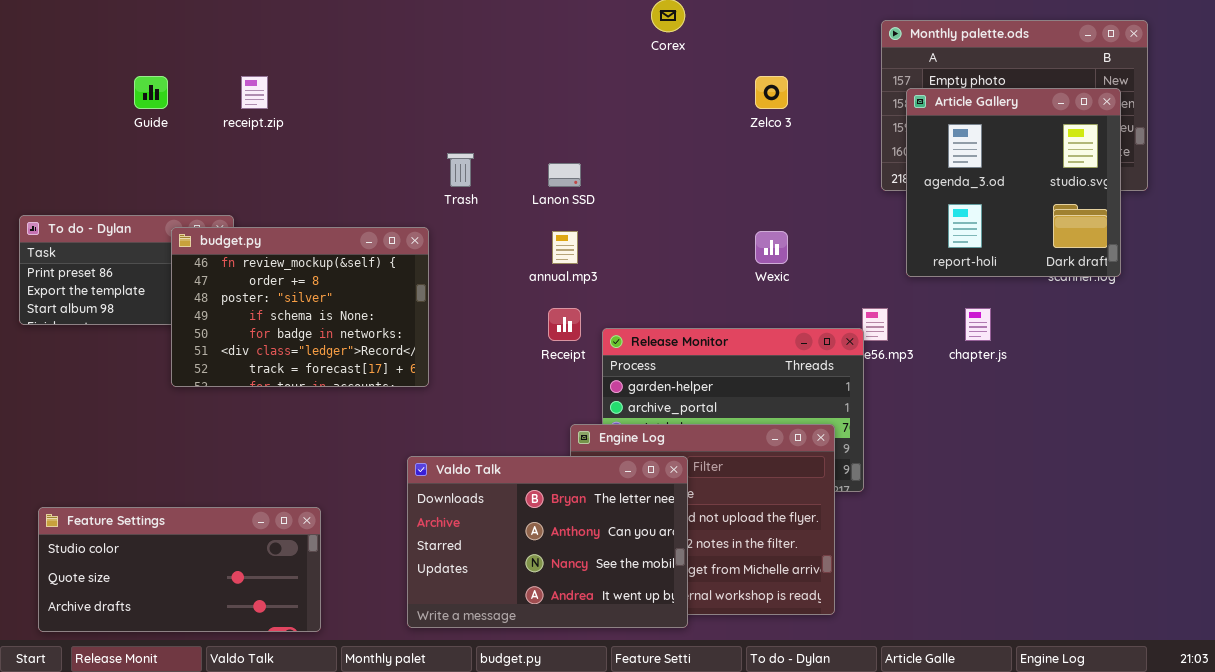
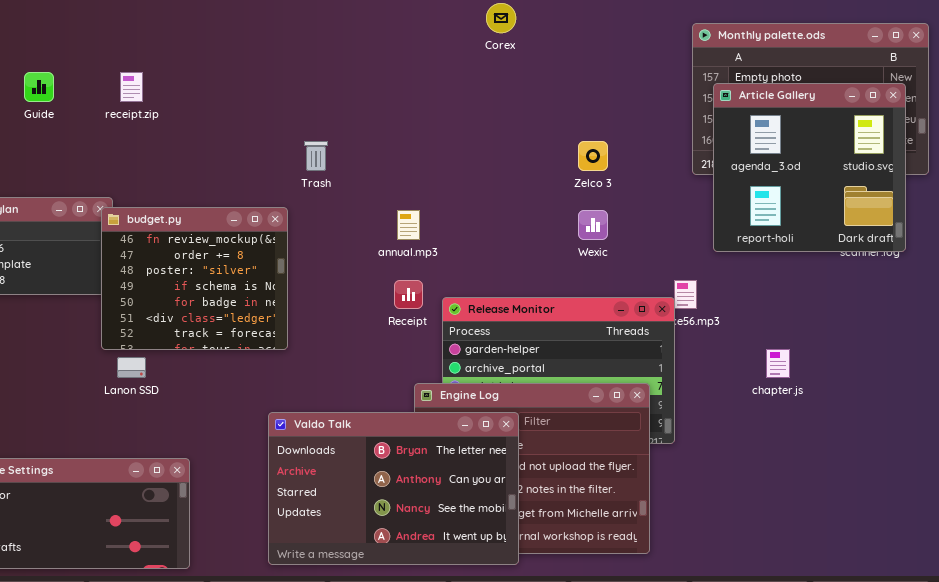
Zelco 3: [755,76,788,109] -> [578,141,608,171], moved
Lanon SSD: [548,163,581,187] -> [117,357,146,378], moved
budget.py: [171,227,429,387] -> [101,207,288,350], resized
chapter.js: [965,308,991,341] -> [766,349,790,378], moved

